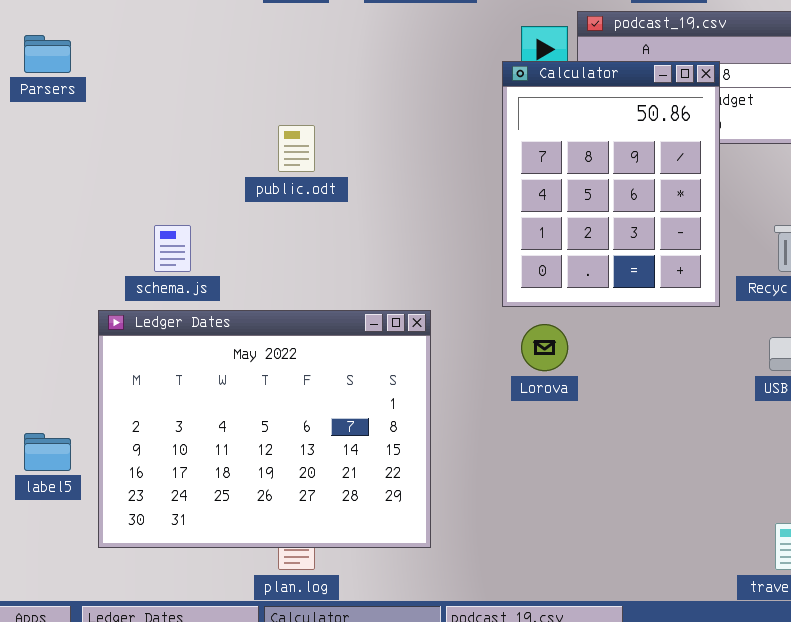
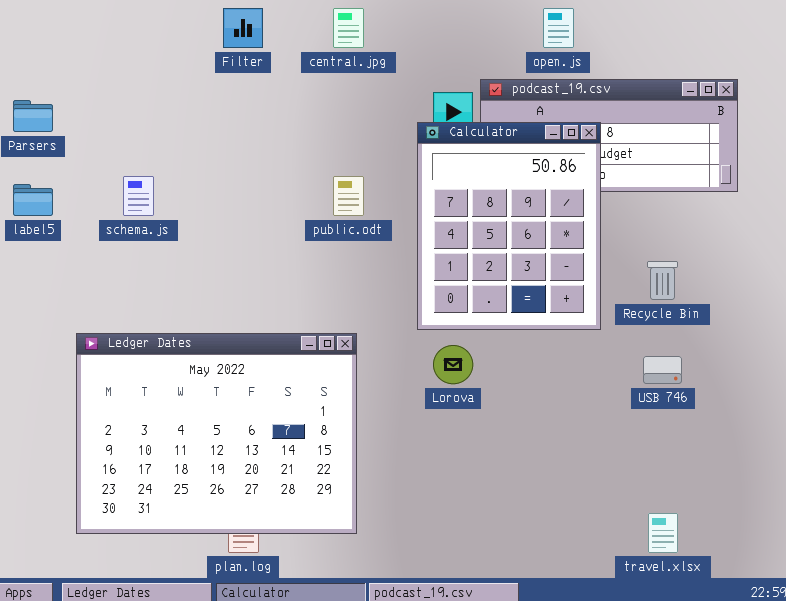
public.odt: [278,125,315,172] -> [333,176,364,216], moved
schema.js: [154,225,191,272] -> [123,176,154,216], moved
label5: [24,433,71,471] -> [13,184,53,216], moved

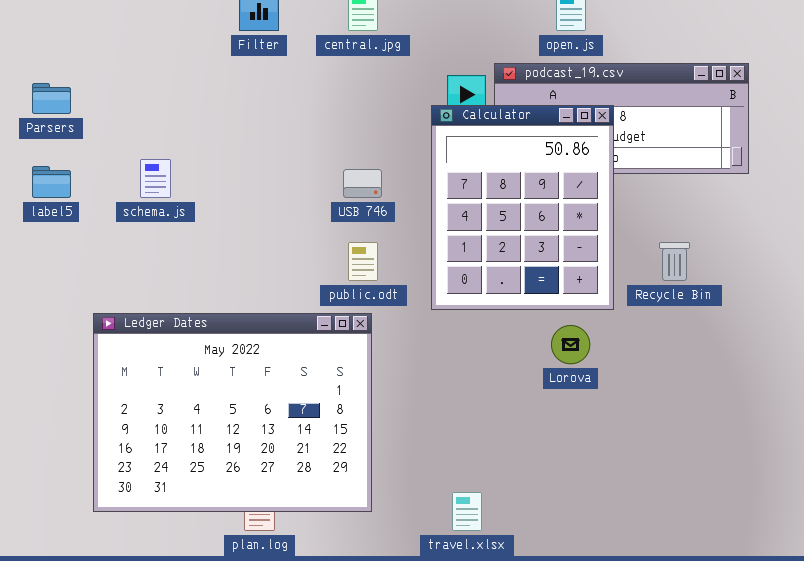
public.odt: [333,176,364,216] -> [348,242,378,281], moved
Lorova: [433,345,473,384] -> [551,325,590,364], moved
USB 746: [643,356,682,384] -> [343,169,382,198], moved
travel.xlsx: [648,513,678,553] -> [452,492,482,531], moved

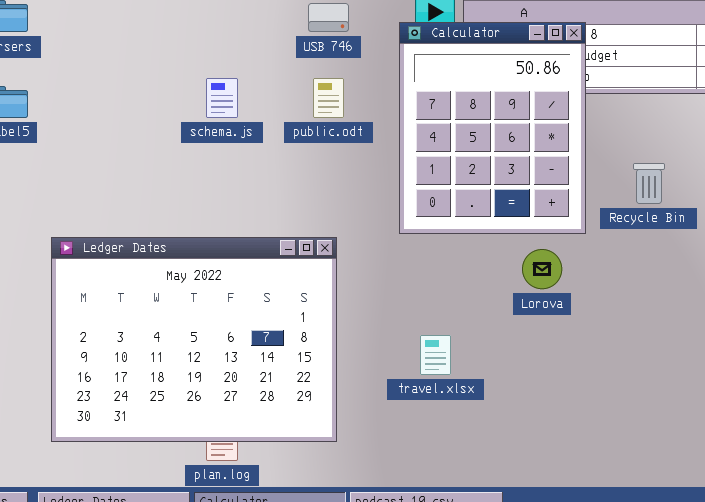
schema.js: [140,159,171,198] -> [206,78,238,118], moved
USB 746: [343,169,382,198] -> [308,3,349,32], moved
public.odt: [348,242,378,281] -> [313,78,344,118], moved
travel.xlsx: [452,492,482,531] -> [420,335,451,375], moved

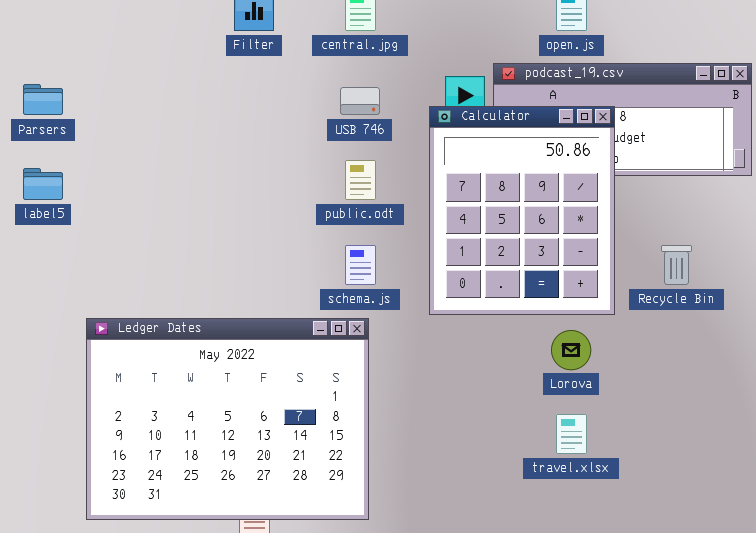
schema.js: [206,78,238,118] -> [345,245,376,285], moved
travel.xlsx: [420,335,451,375] -> [556,414,587,454], moved

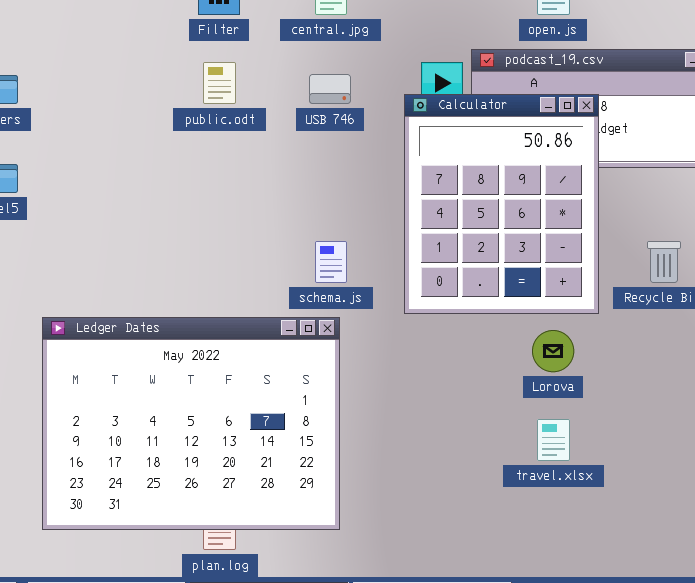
public.odt: [345,160,376,200] -> [203,62,236,104], moved

